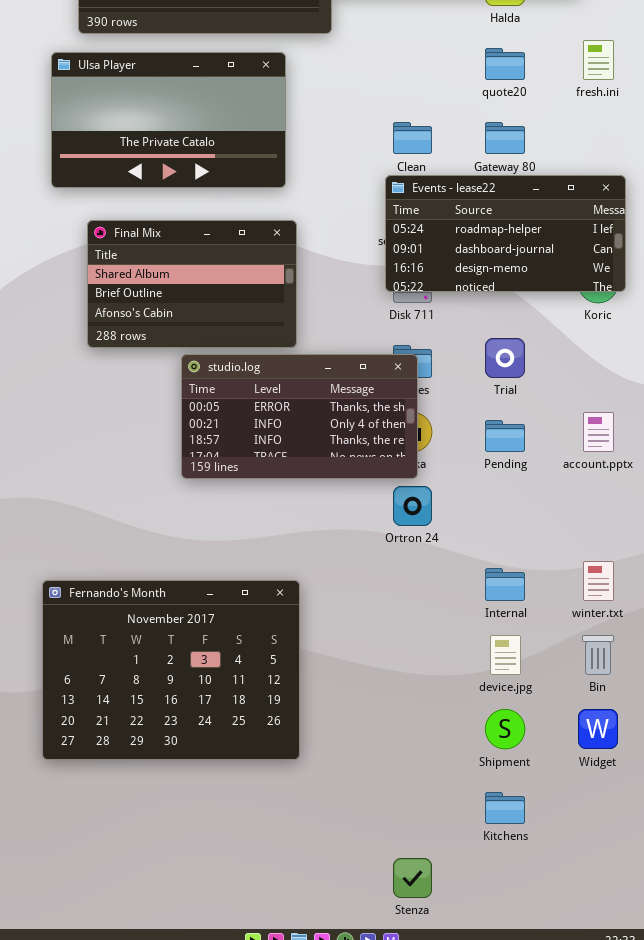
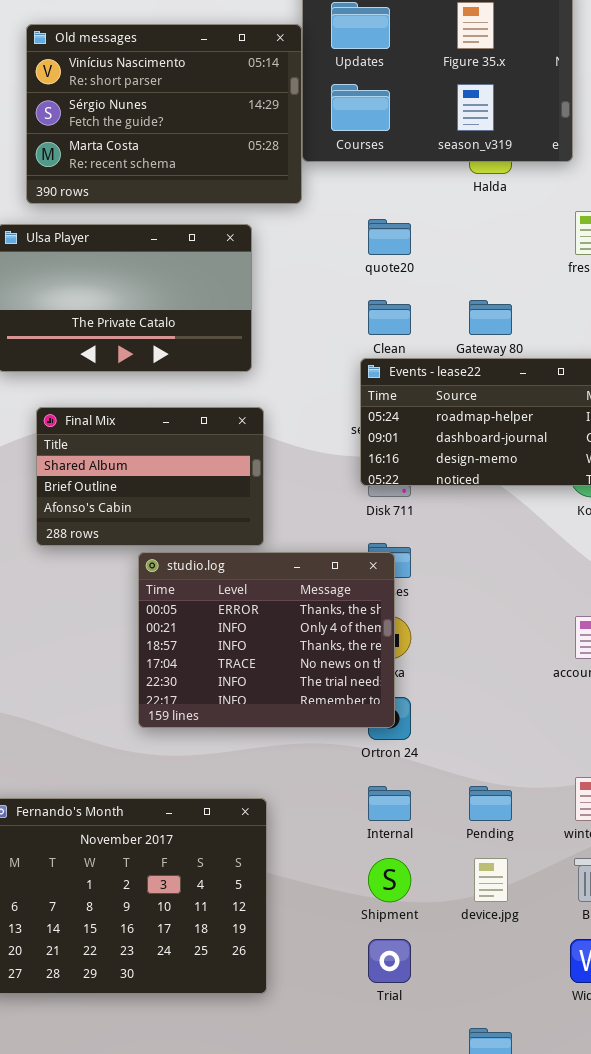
quote20: [485,48,525,80] -> [368,219,411,255], moved
Trial: [485,338,525,378] -> [368,939,411,983], moved
studio.log: [181,354,418,479] -> [138,552,395,728], resized
Pending: [485,420,525,452] -> [469,786,512,821], moved
Internal: [485,568,525,601] -> [368,786,411,821], moved
Shipment: [485,709,525,749] -> [368,858,411,902], moved

